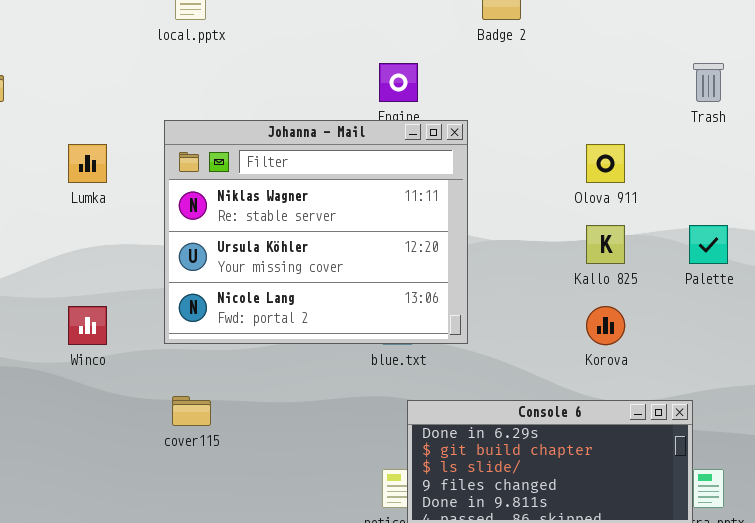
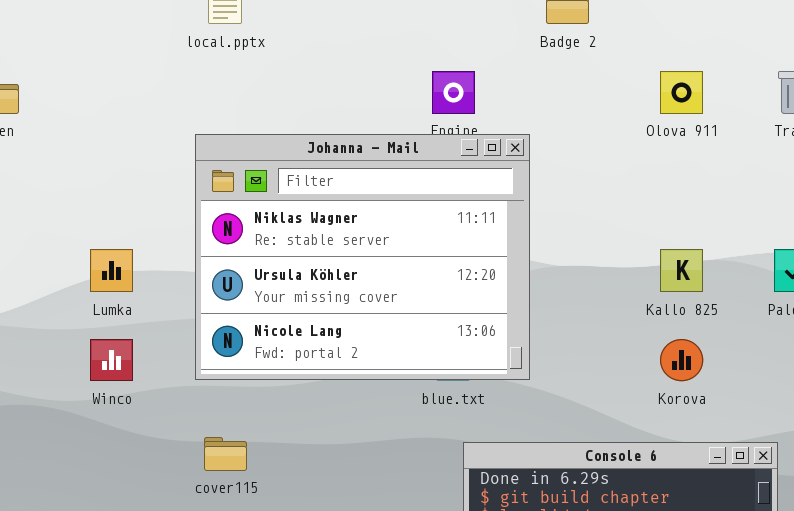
Lumka: [68,144,107,183] -> [90,249,133,292], moved
Olova 911: [586,144,625,183] -> [660,71,703,114], moved

